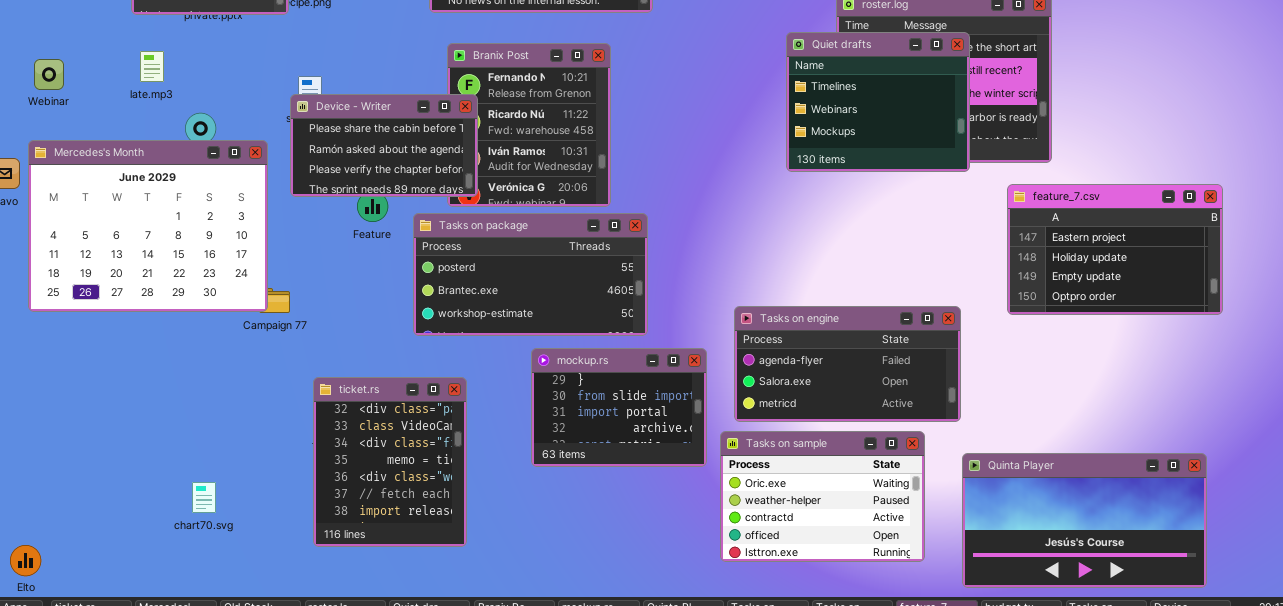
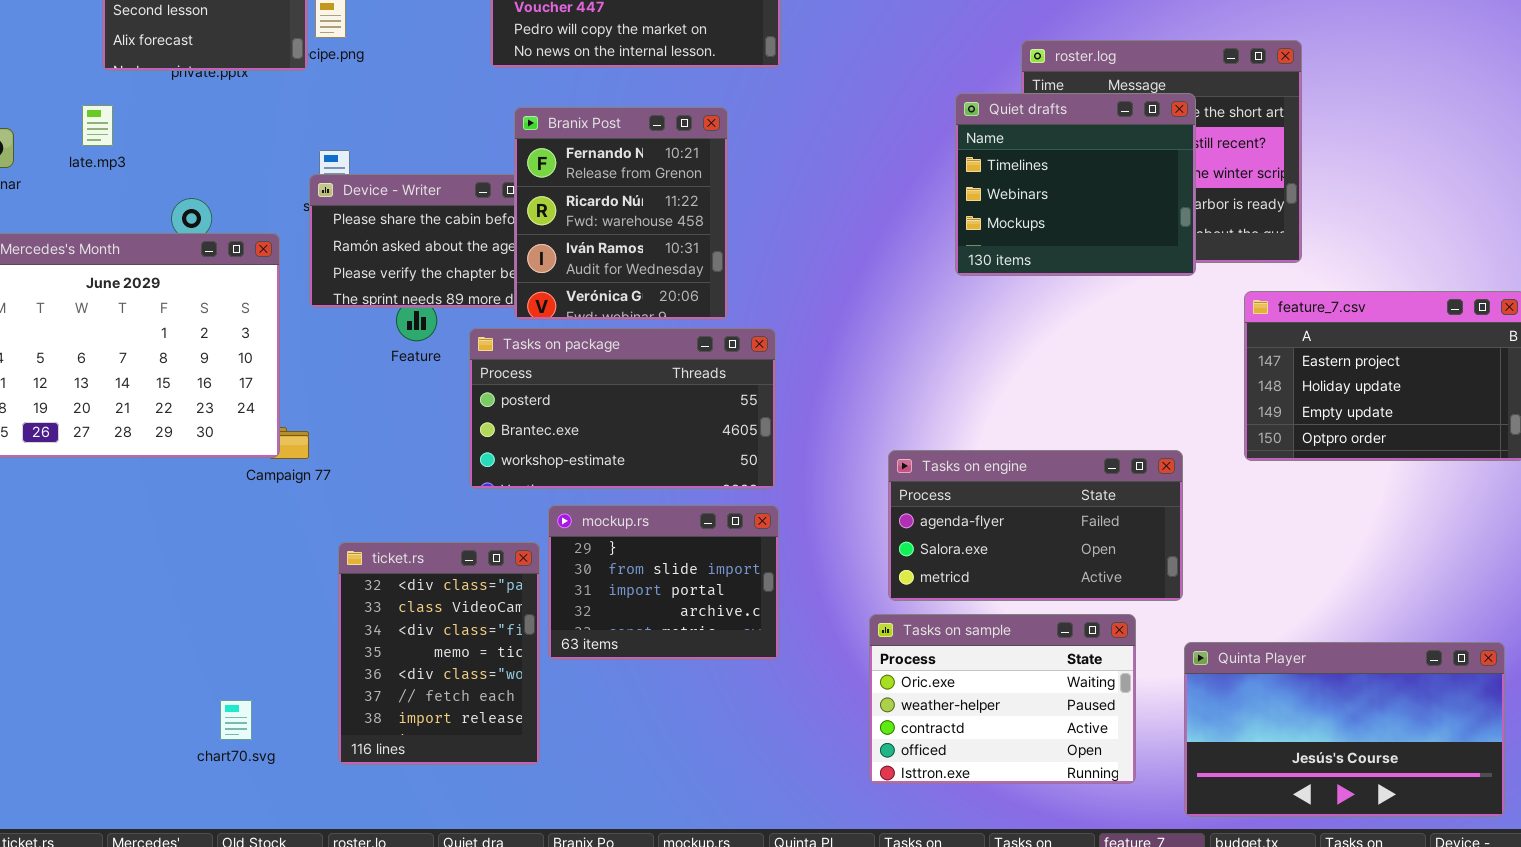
Branix Post: [447,43,611,207] -> [514,107,728,320], raised
late.mp3: [140,51,164,82] -> [82,105,113,146], moved
mockup.rs: [531,348,707,467] -> [548,505,779,660], moved
chart70.svg: [192,482,216,513] -> [220,700,252,740], moved

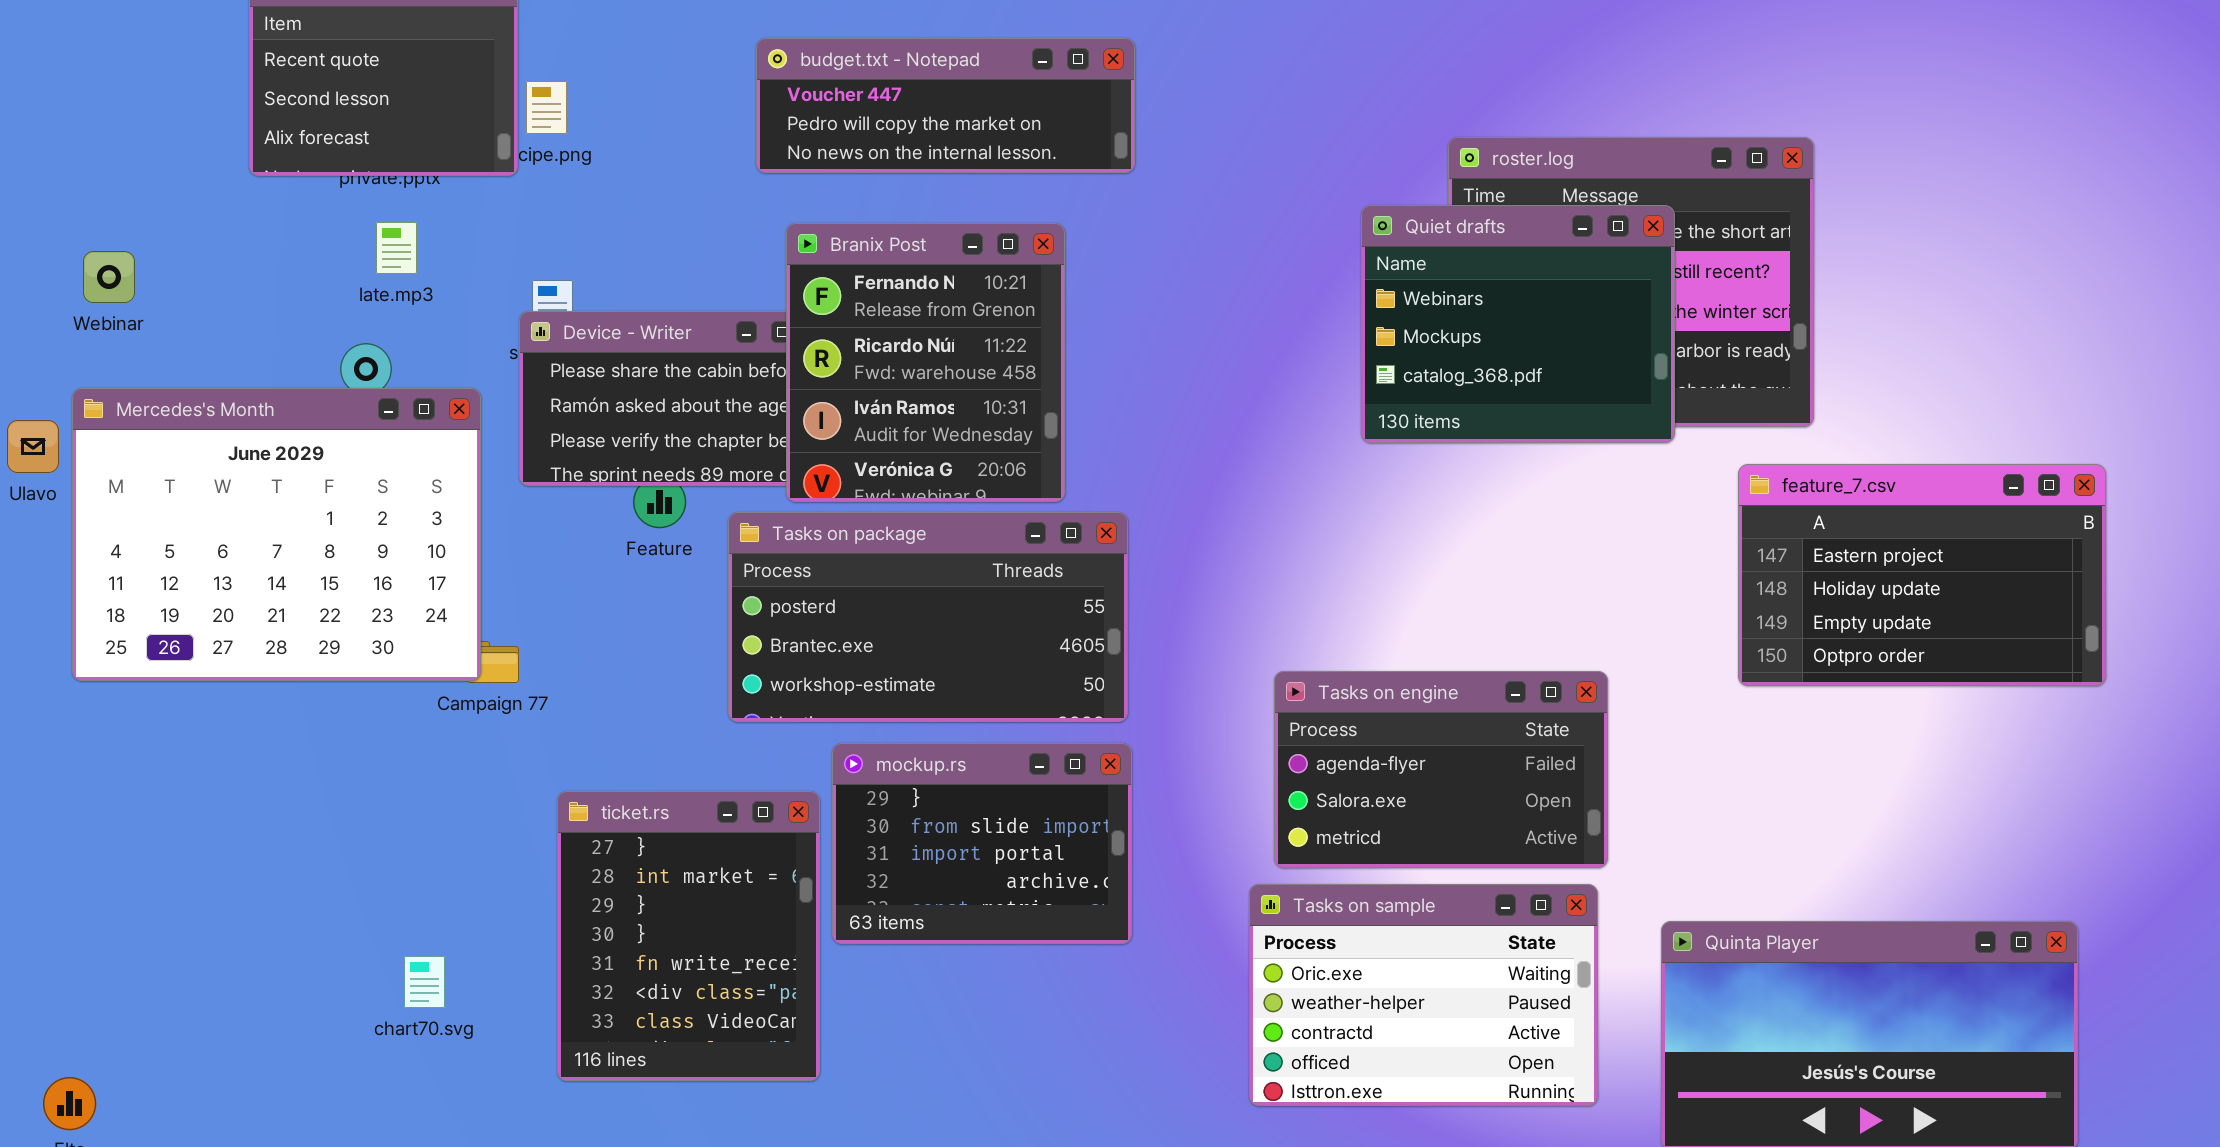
Quiet drafts: [955,93,1196,276] -> [1361,205,1675,443], scrolled down 1 row
late.mp3: [82,105,113,146] -> [376,222,417,274], moved
Tasks on engine: [888,450,1183,601] -> [1274,671,1608,868], resized
ticket.rs: [338,542,540,765] -> [557,791,820,1081], scrolled up 5 rows
chart70.svg: [220,700,252,740] -> [404,956,445,1008], moved

